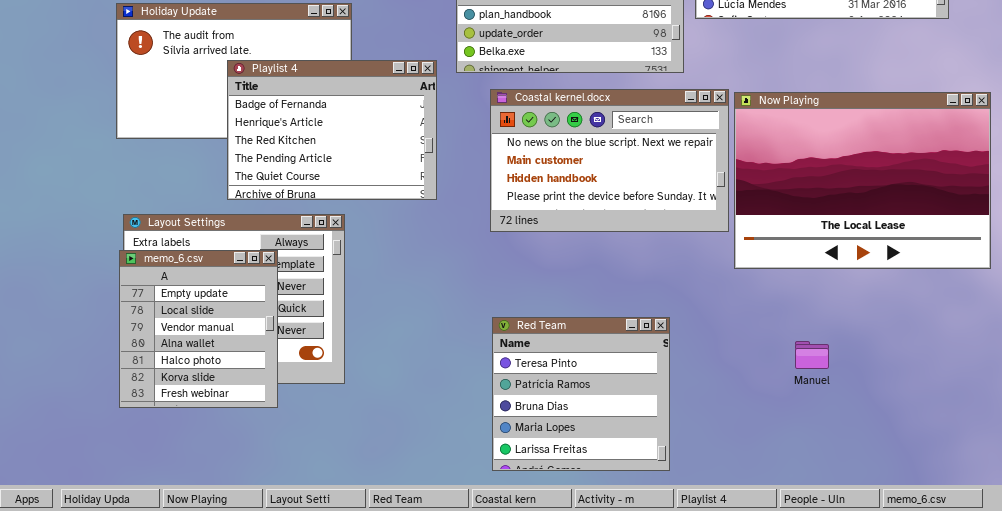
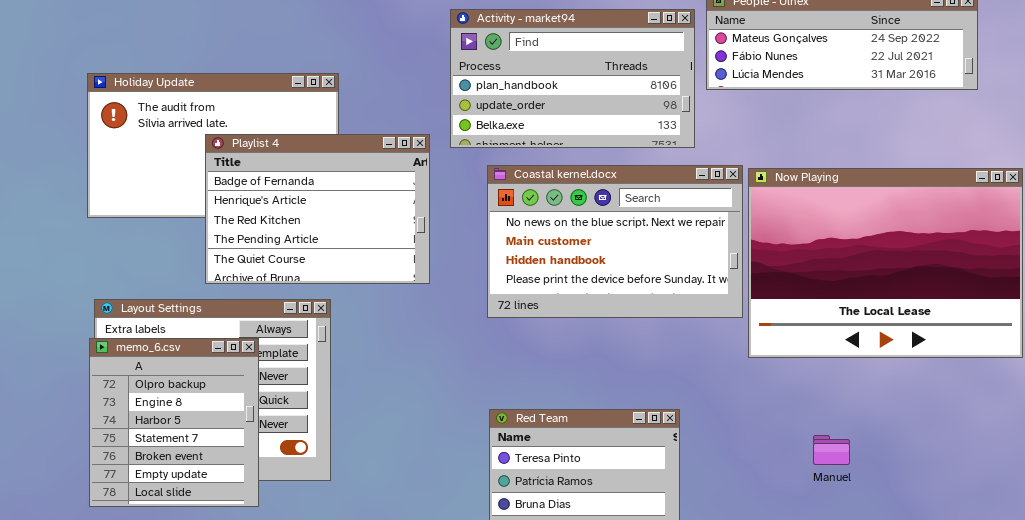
memo_6.csv: [119,250,278,408] -> [89,338,259,507], scrolled up 5 rows

